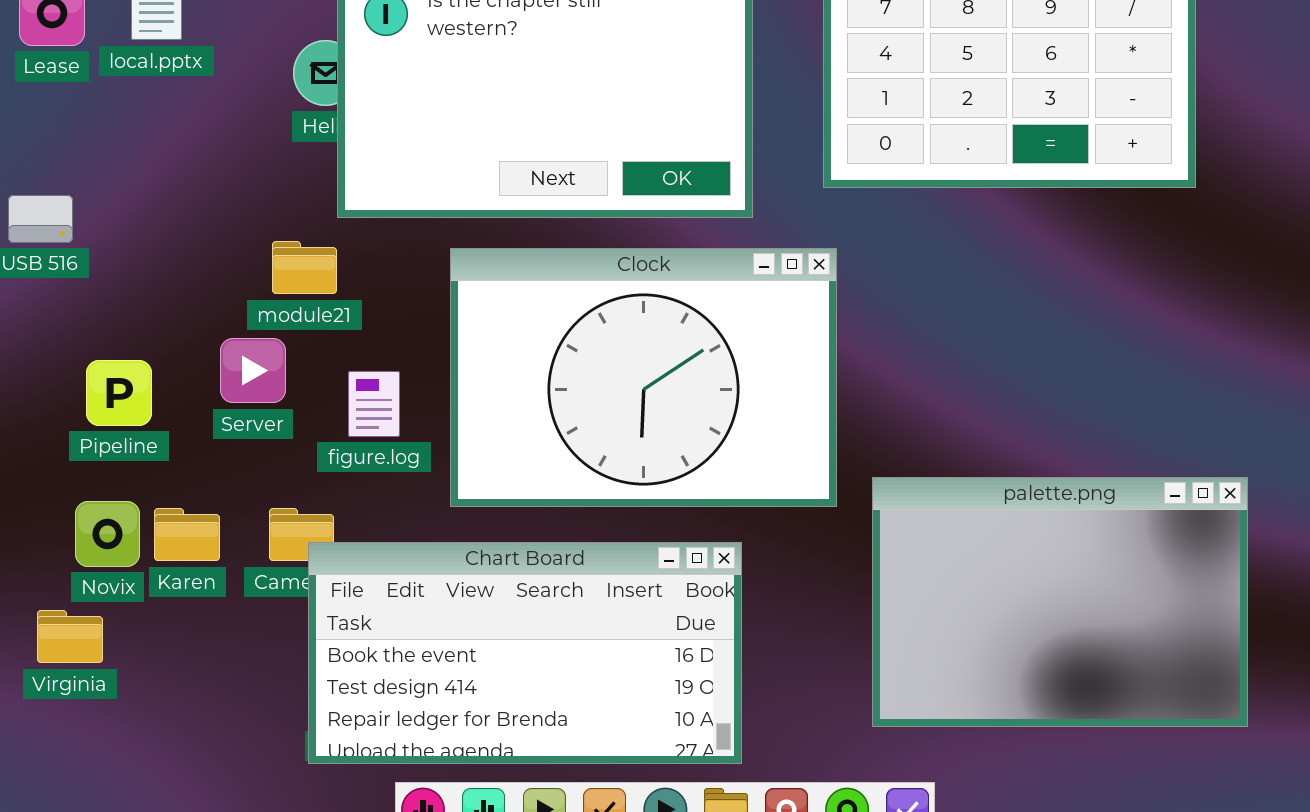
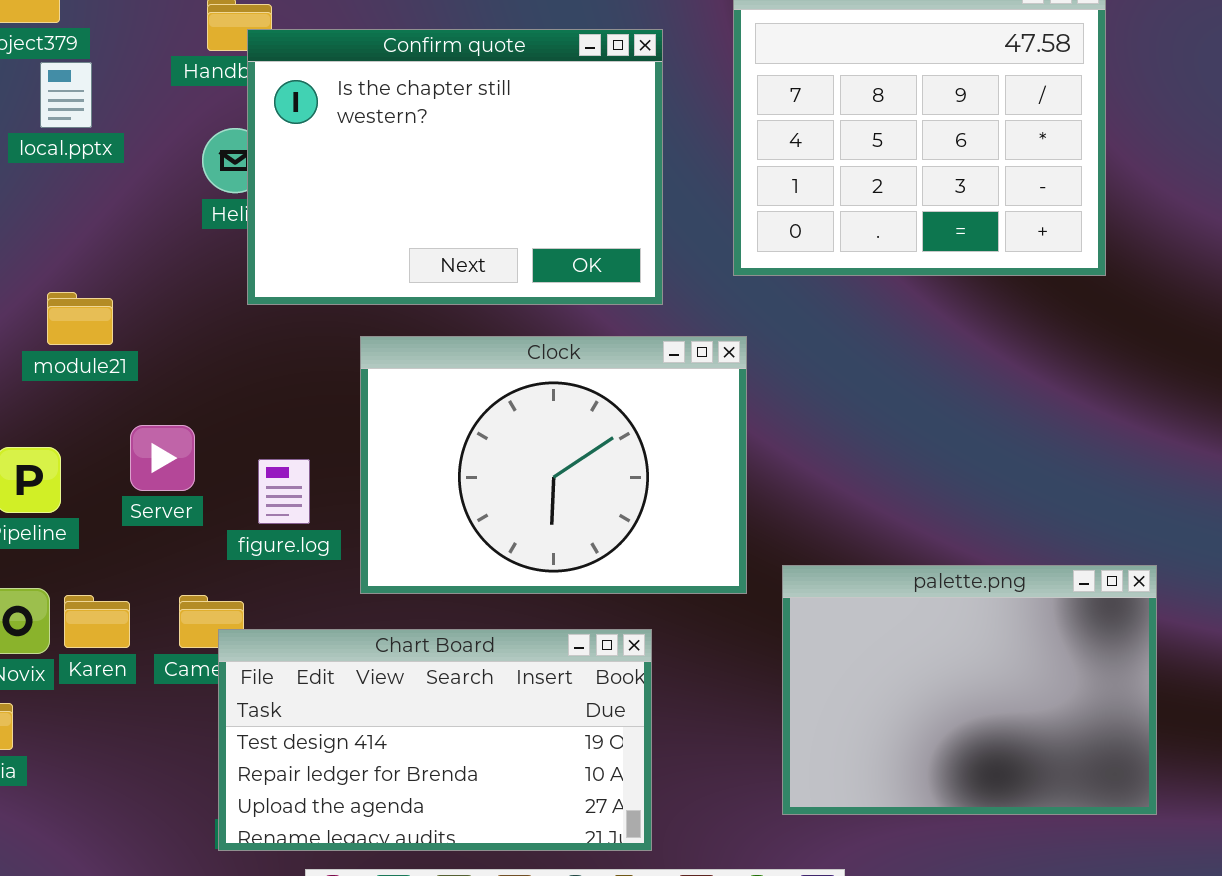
module21: [272,241,337,294] -> [47,292,113,345], moved
Chart Board: [308,542,742,764] -> [218,629,652,851], scrolled down 1 row

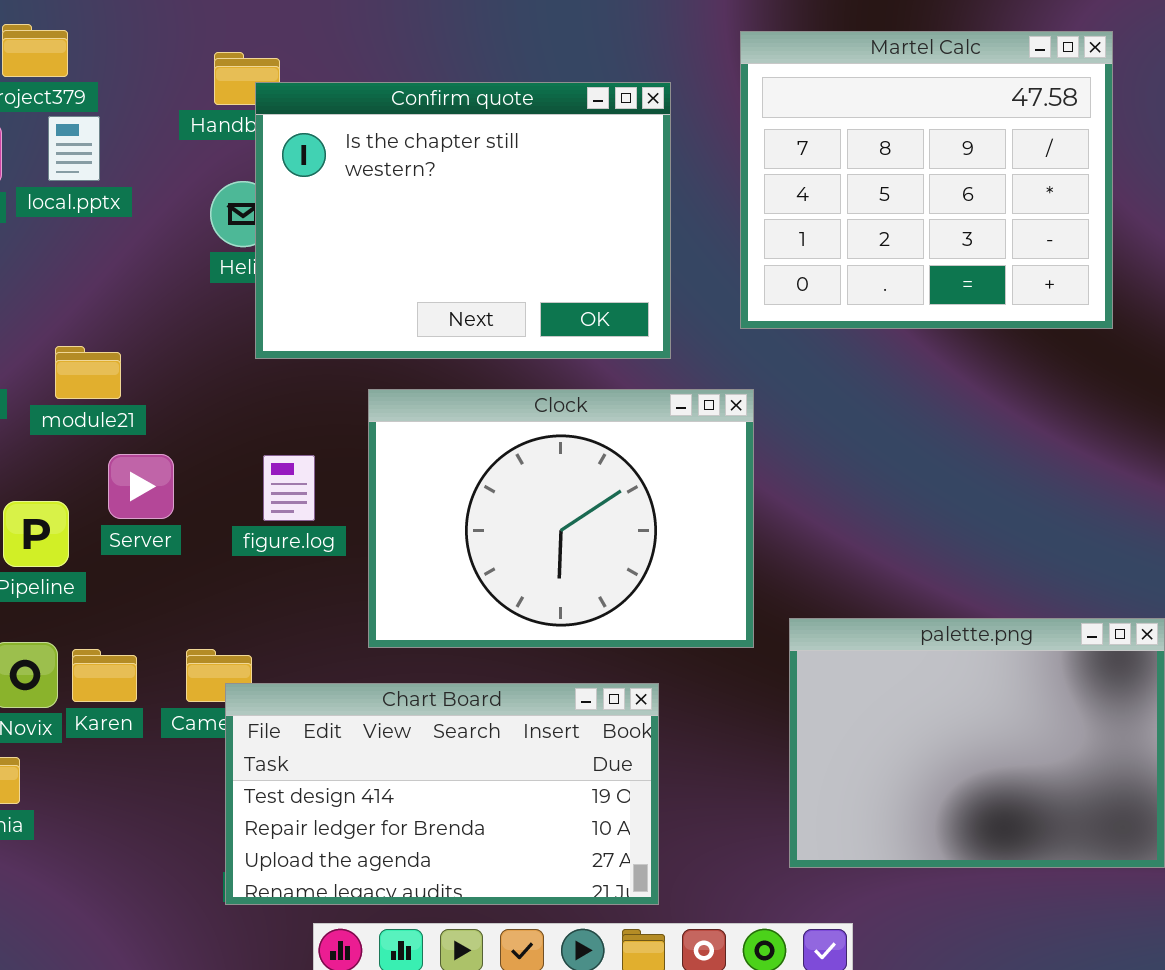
Server: [130,425,195,491] -> [108,454,174,519], moved
figure.log: [258,459,310,524] -> [263,455,315,521], moved

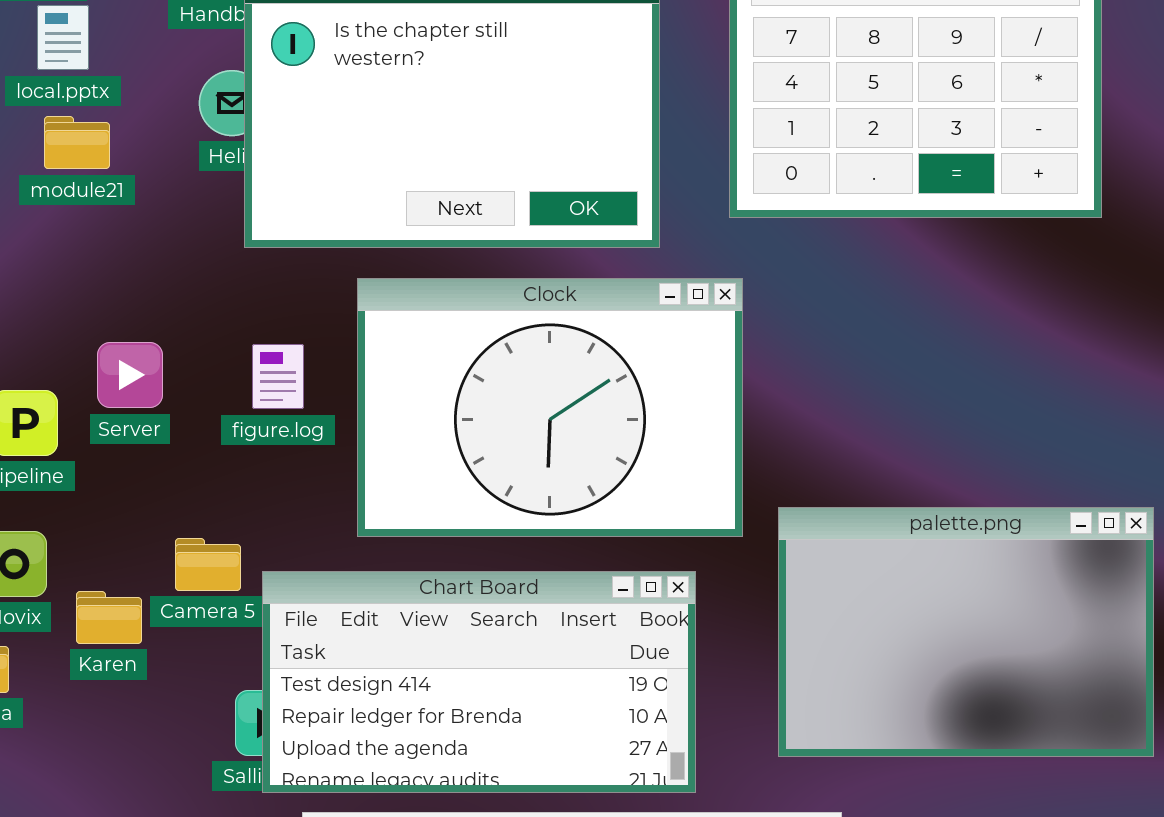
module21: [55,346,121,399] -> [44,116,110,169], moved
Karen: [72,649,137,702] -> [76,591,142,644], moved
Chart Board: [225,683,659,905] -> [262,571,696,793], moved

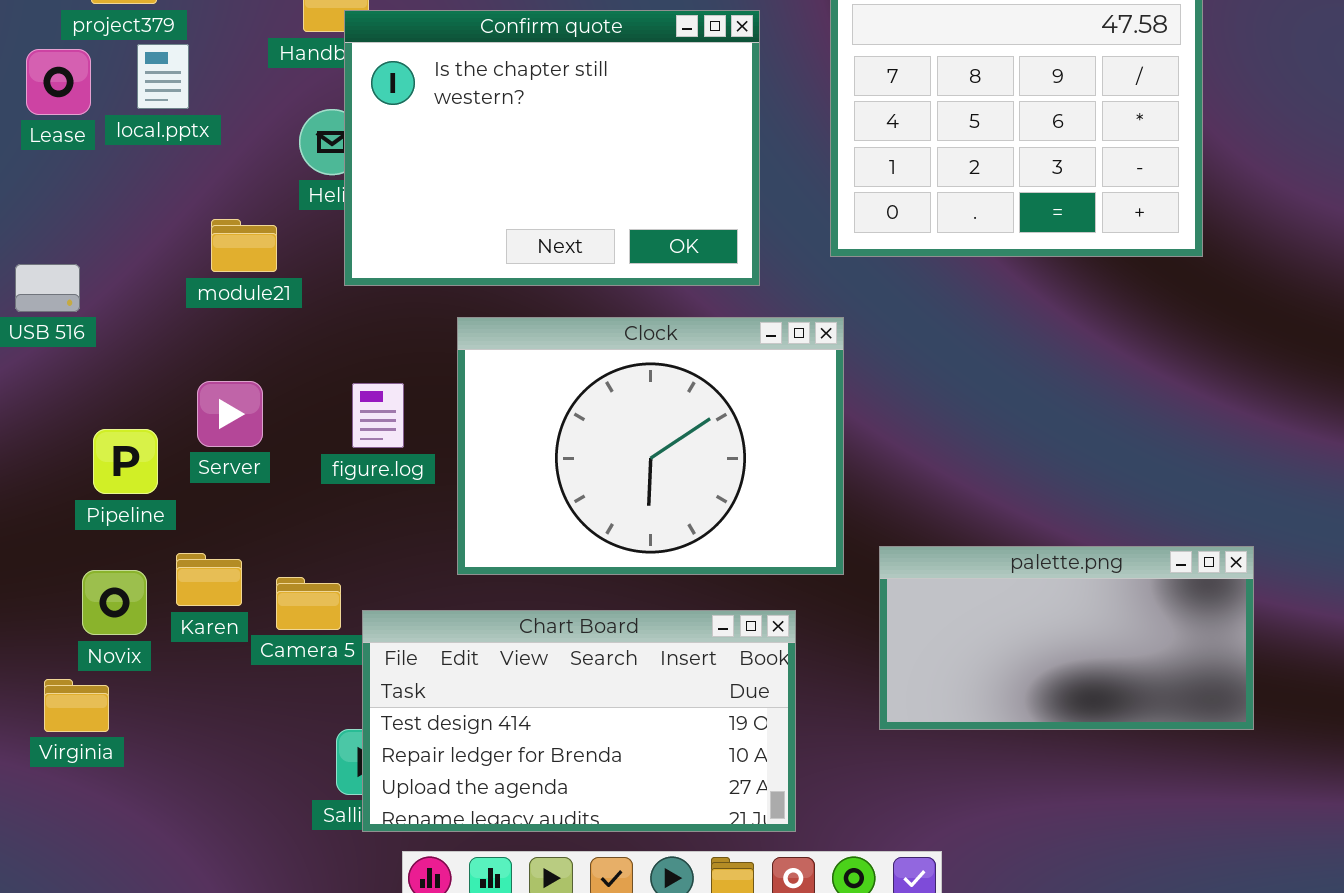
module21: [44,116,110,169] -> [211,219,277,272], moved
palette.png: [778,507,1154,757] -> [879,546,1254,730], resized
Karen: [76,591,142,644] -> [176,553,242,606], moved

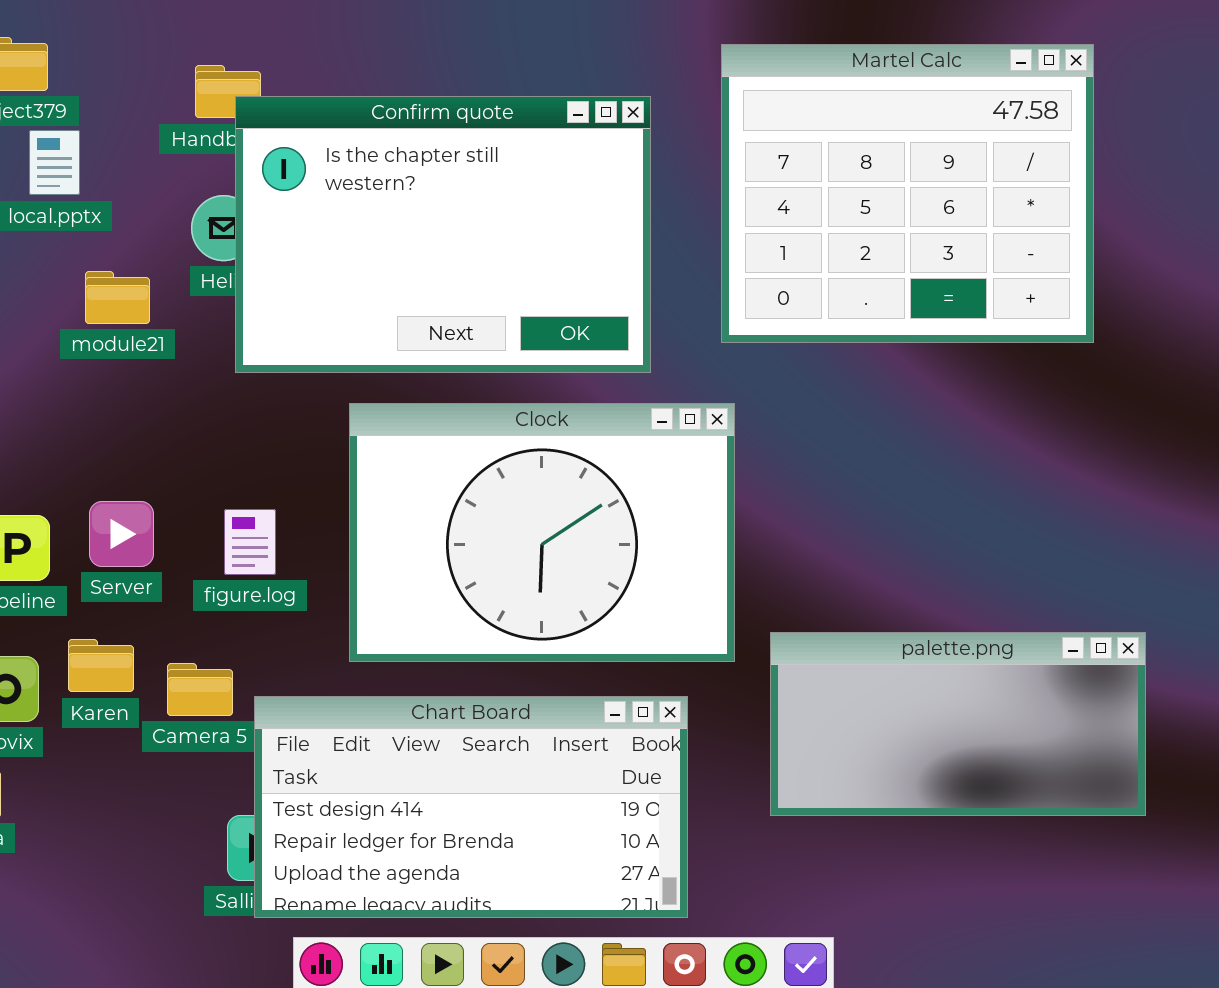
module21: [211,219,277,272] -> [85,271,150,324], moved
Server: [197,381,263,447] -> [89,501,154,567], moved
figure.log: [352,383,404,448] -> [224,509,276,575], moved

